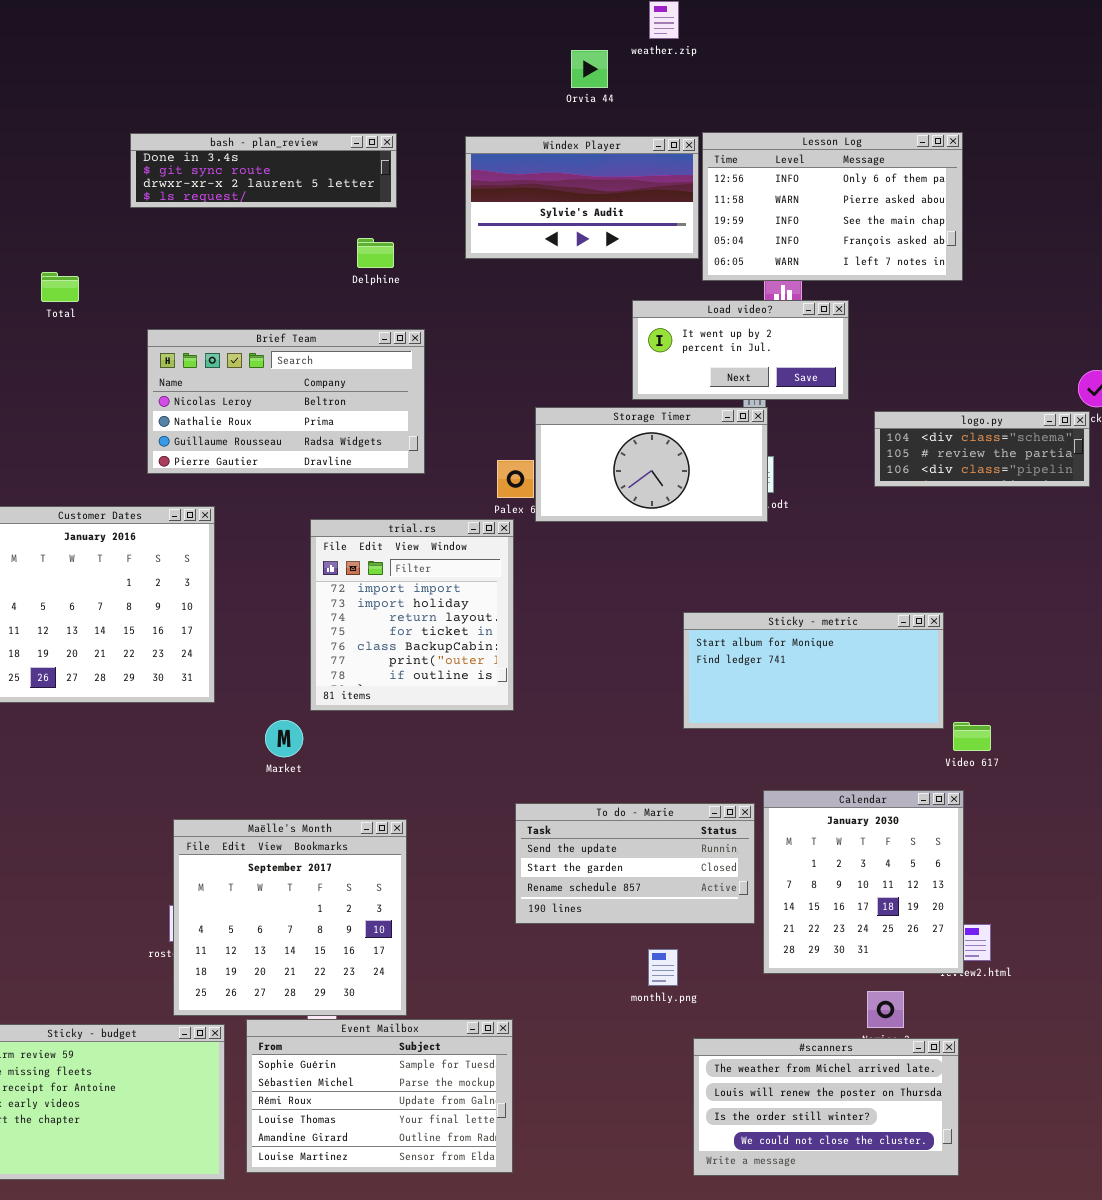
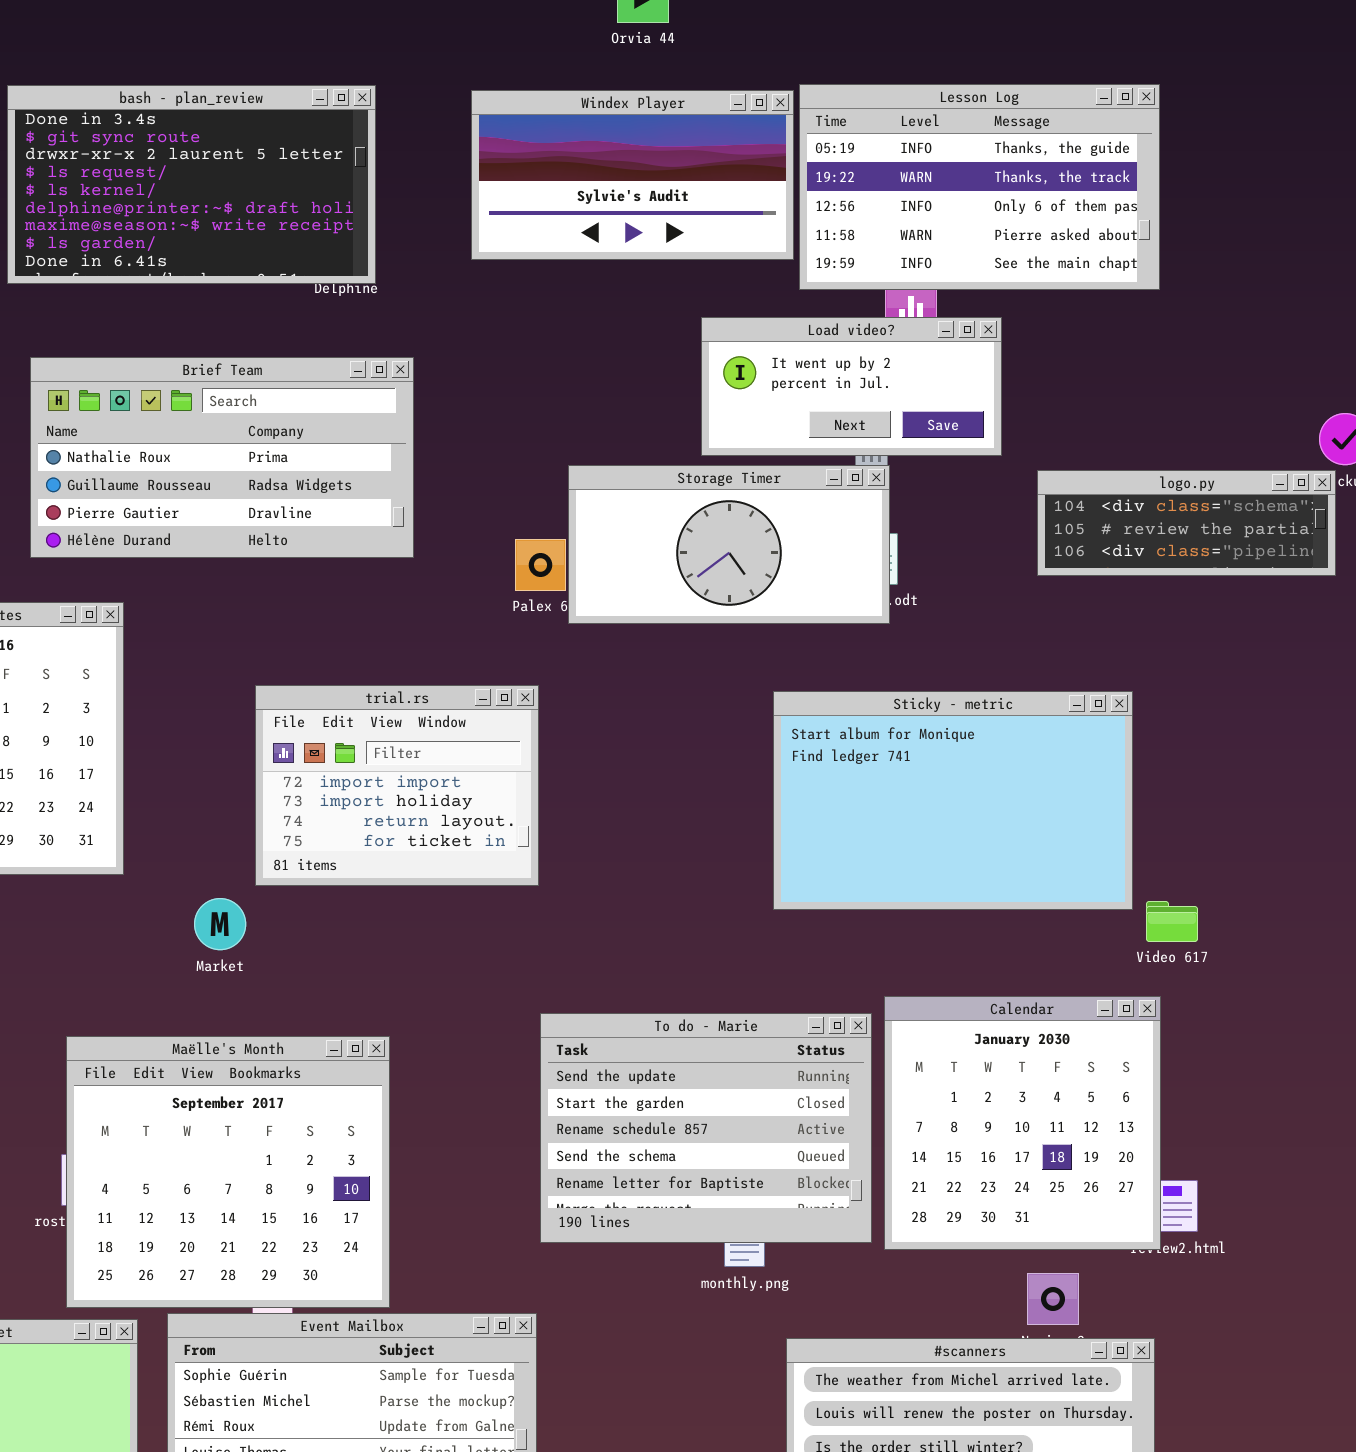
Lesson Log: [702,132,963,281] -> [799,84,1160,290], scrolled up 2 rows
bash - plan_review: [130,133,397,208] -> [7,85,376,284], resized
Brief Team: [147,329,425,474] -> [30,357,414,558], scrolled down 1 row
trial.rs: [310,519,514,711] -> [255,685,539,886], resized
Sticky - metric: [683,612,944,729] -> [773,691,1133,910], resized
To do - Marie: [515,803,755,924] -> [540,1013,872,1243], resized

